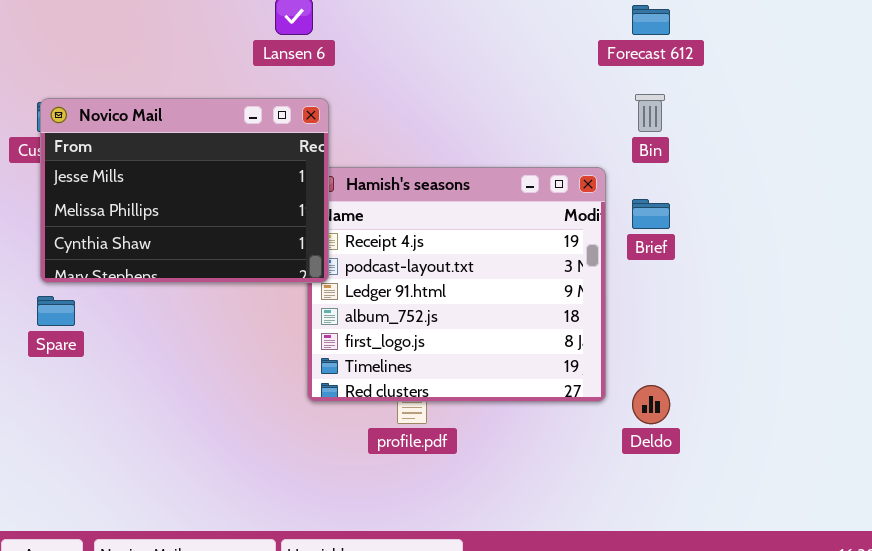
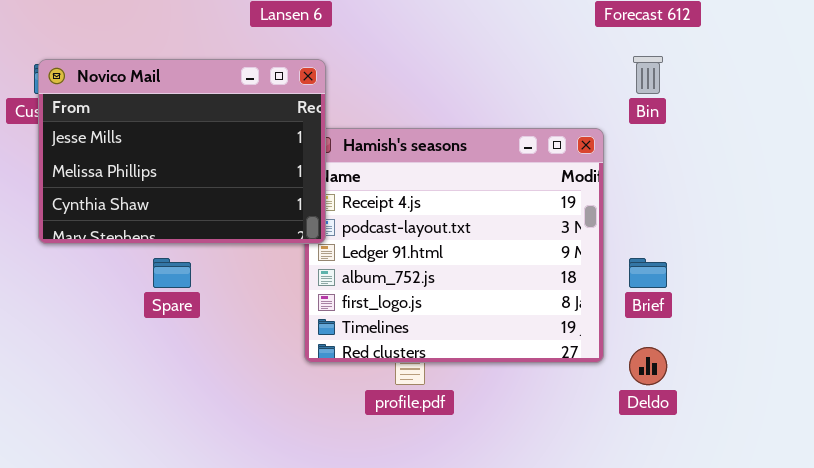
Brief: [632,199,670,229] -> [629,258,667,288], moved
Spare: [37,296,75,326] -> [153,258,191,288], moved

